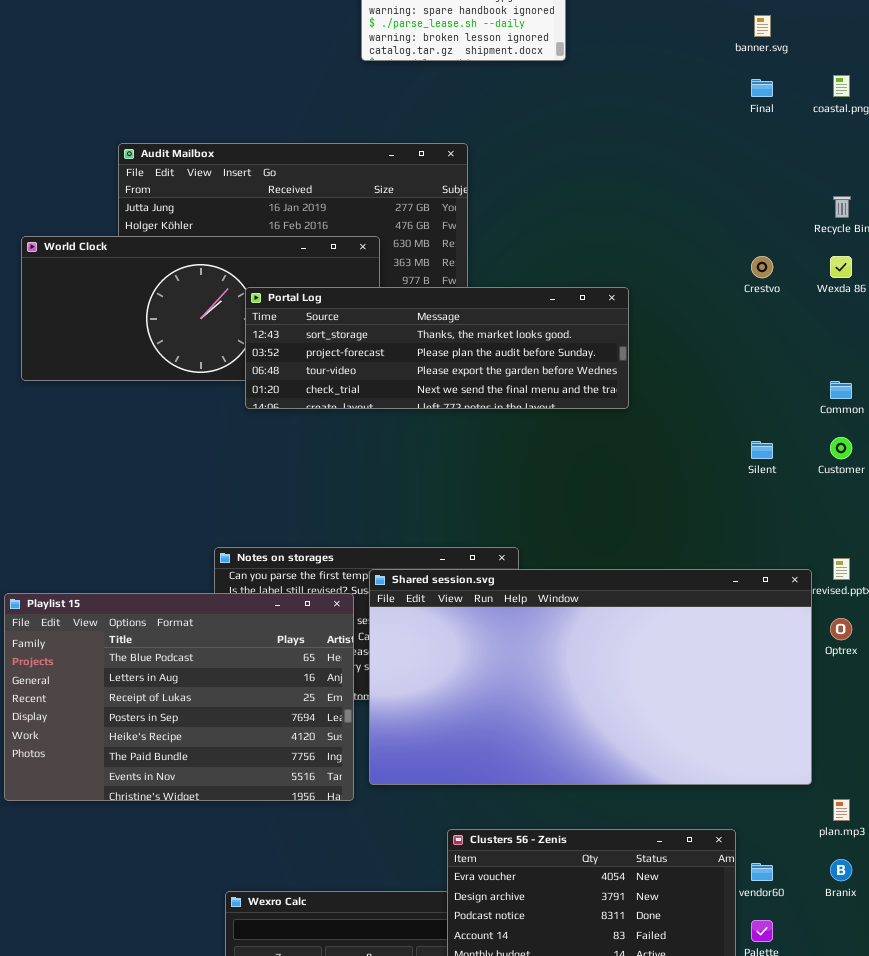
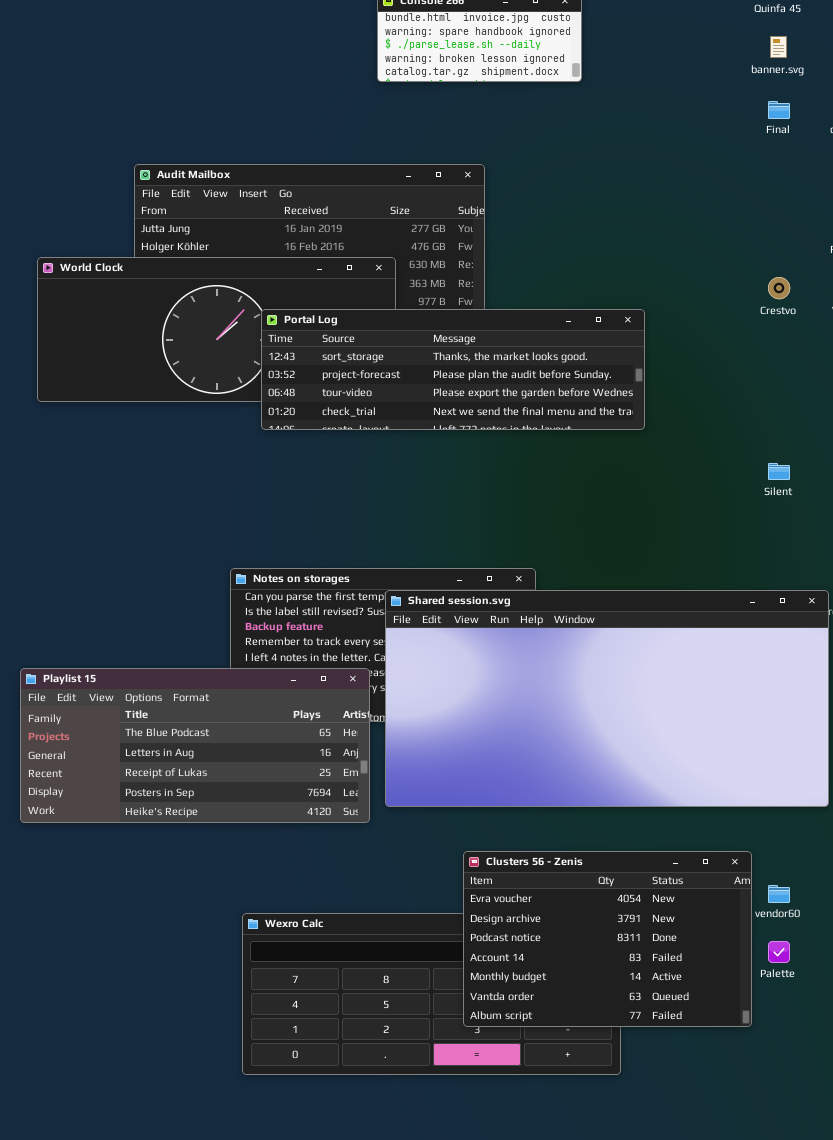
Playlist 15: [4,593,354,801] -> [20,668,370,823], resized

